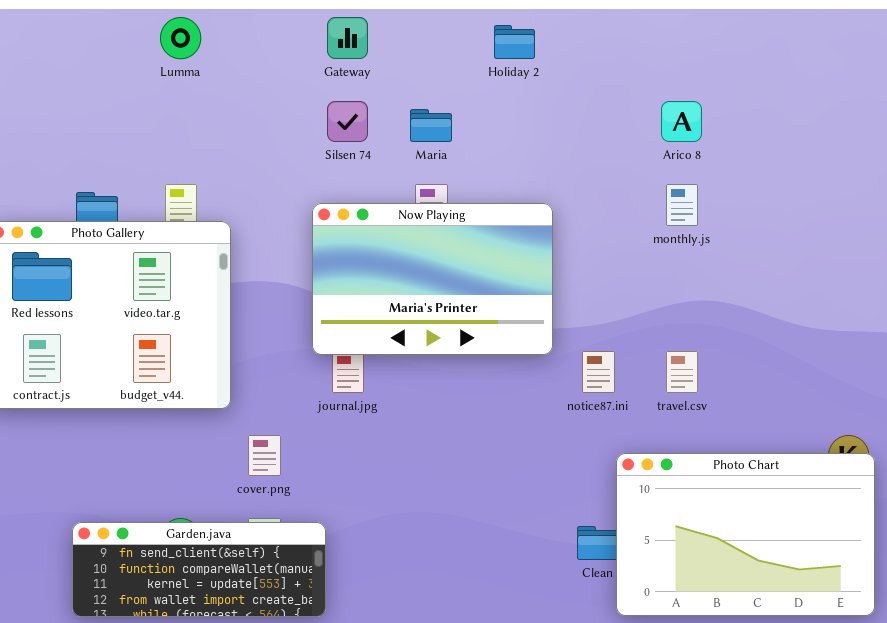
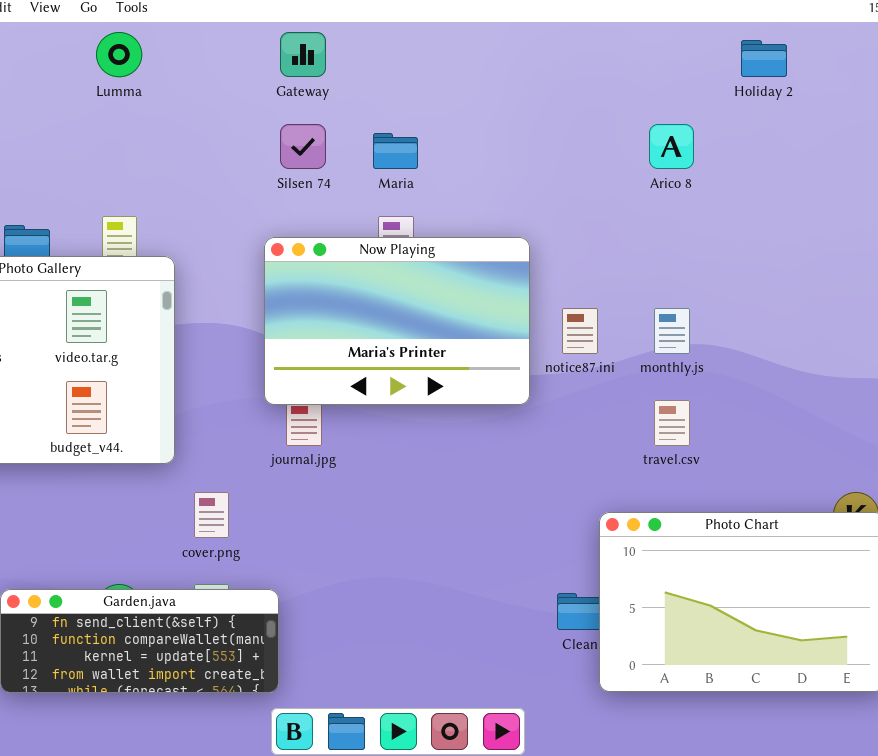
Holiday 2: [494,25,535,59] -> [741,40,787,77], moved
monthly.js: [666,184,698,226] -> [654,308,690,354], moved
notice87.ini: [582,351,615,393] -> [562,308,598,354], moved

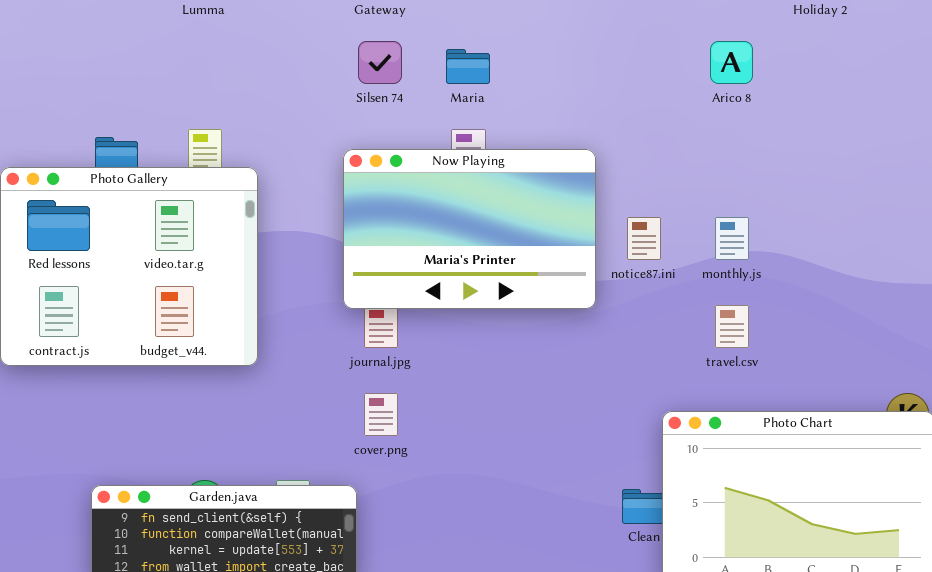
cover.png: [194,492,229,538] -> [364,393,398,436], moved

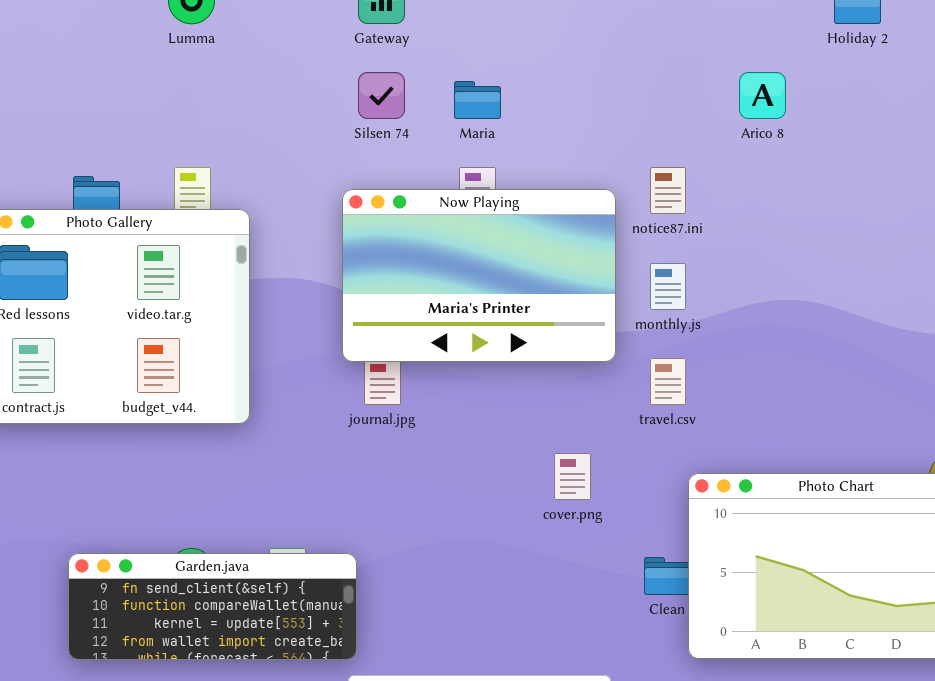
notice87.ini: [627,217,661,260] -> [650,167,686,214], moved
monthly.js: [715,217,749,260] -> [650,263,686,310], moved
travel.csv: [715,305,749,348] -> [650,358,686,405], moved
cover.png: [364,393,398,436] -> [554,453,591,500], moved

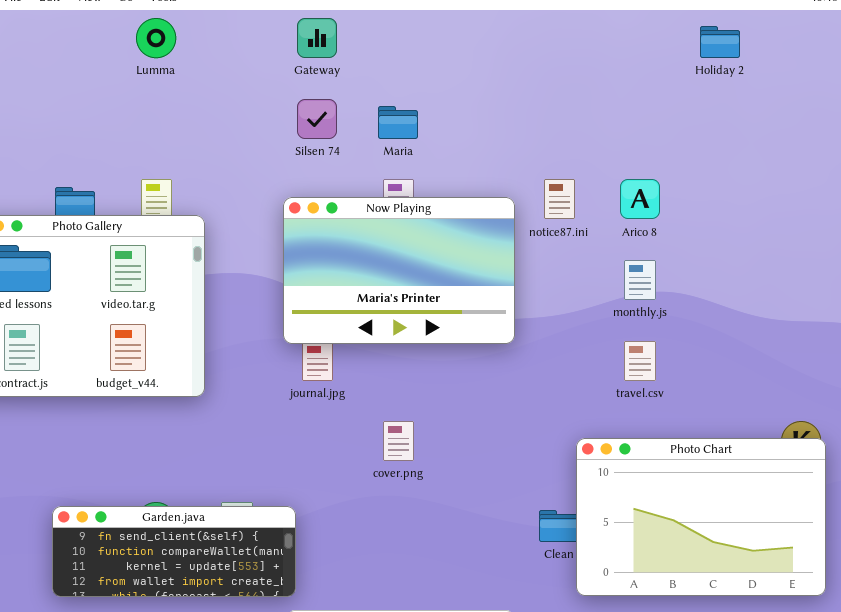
Arico 8: [739,72,786,119] -> [620,179,660,219], moved
monthly.js: [650,263,686,310] -> [624,260,656,300], moved
travel.csv: [650,358,686,405] -> [624,341,656,381], moved
cover.png: [554,453,591,500] -> [383,421,414,461], moved

